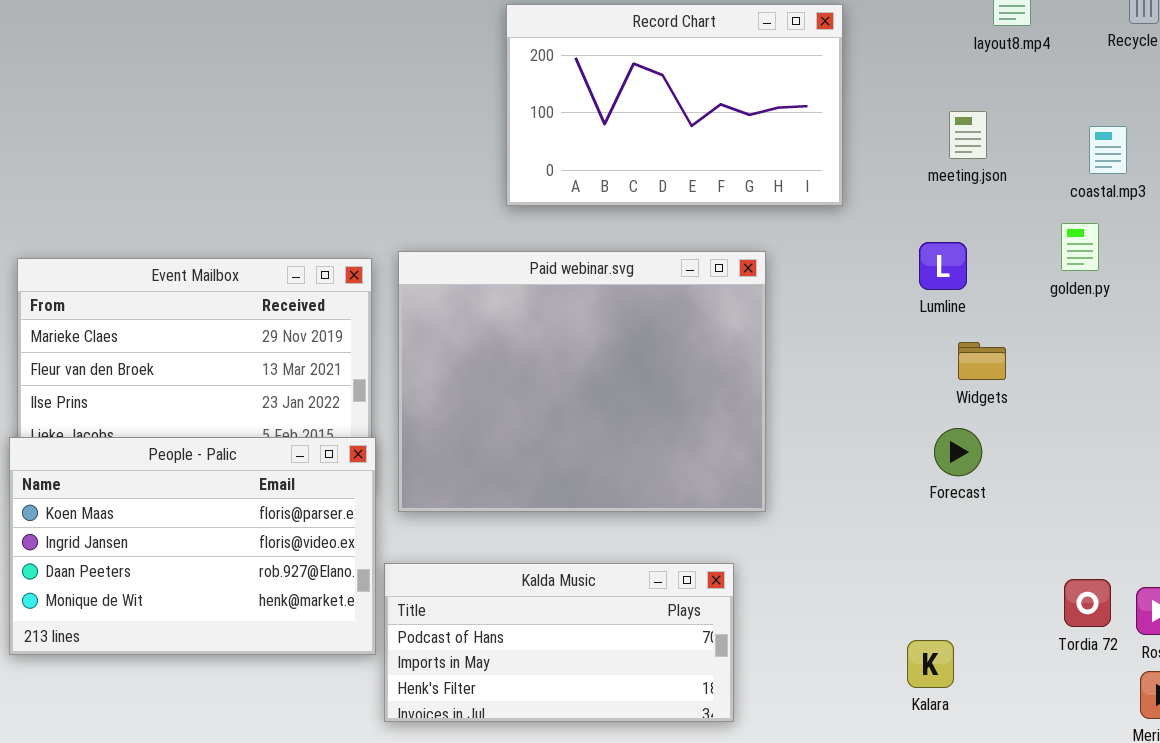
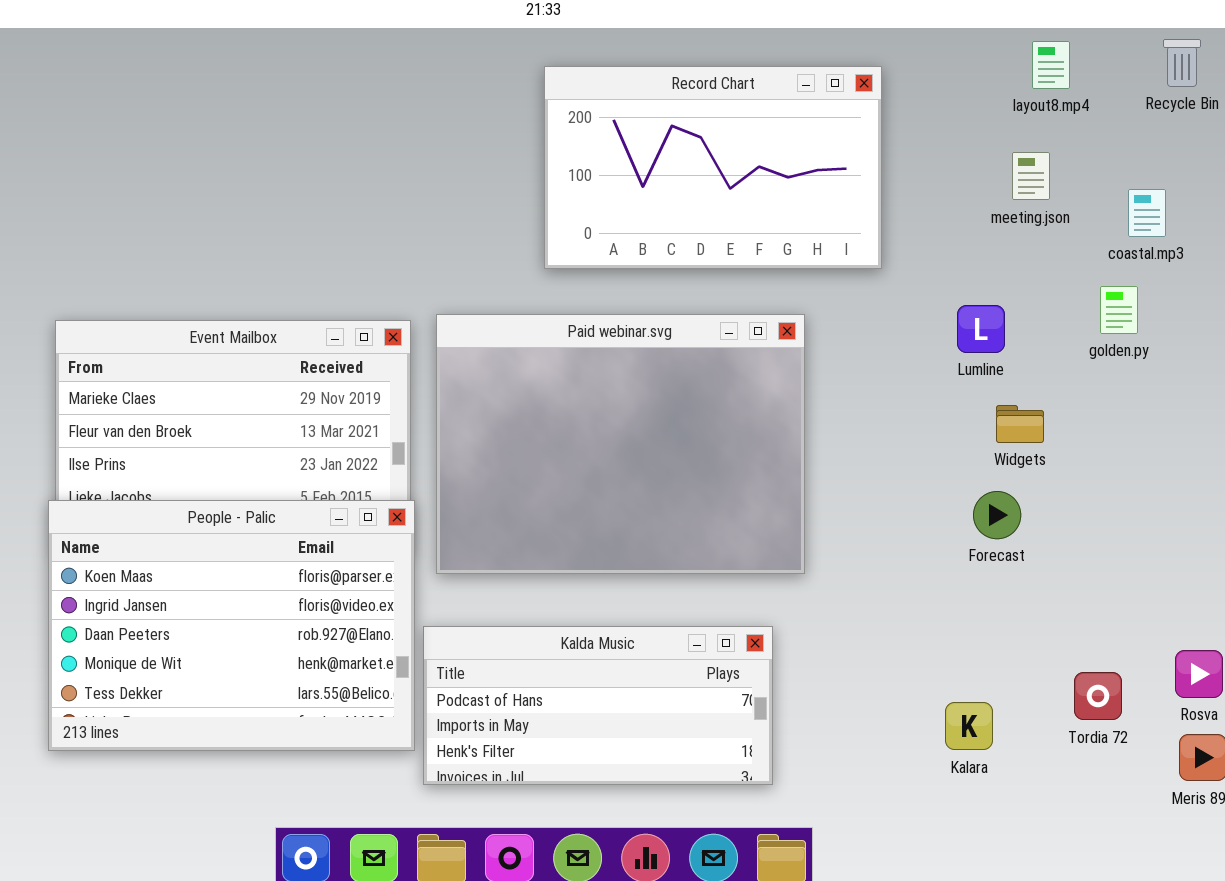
meeting.json: [949,111,987,159] -> [1012,152,1050,200], moved
People - Palic: [9,437,376,655] -> [48,500,415,751], resized
Tordia 72: [1064,579,1111,627] -> [1074,672,1122,720], moved

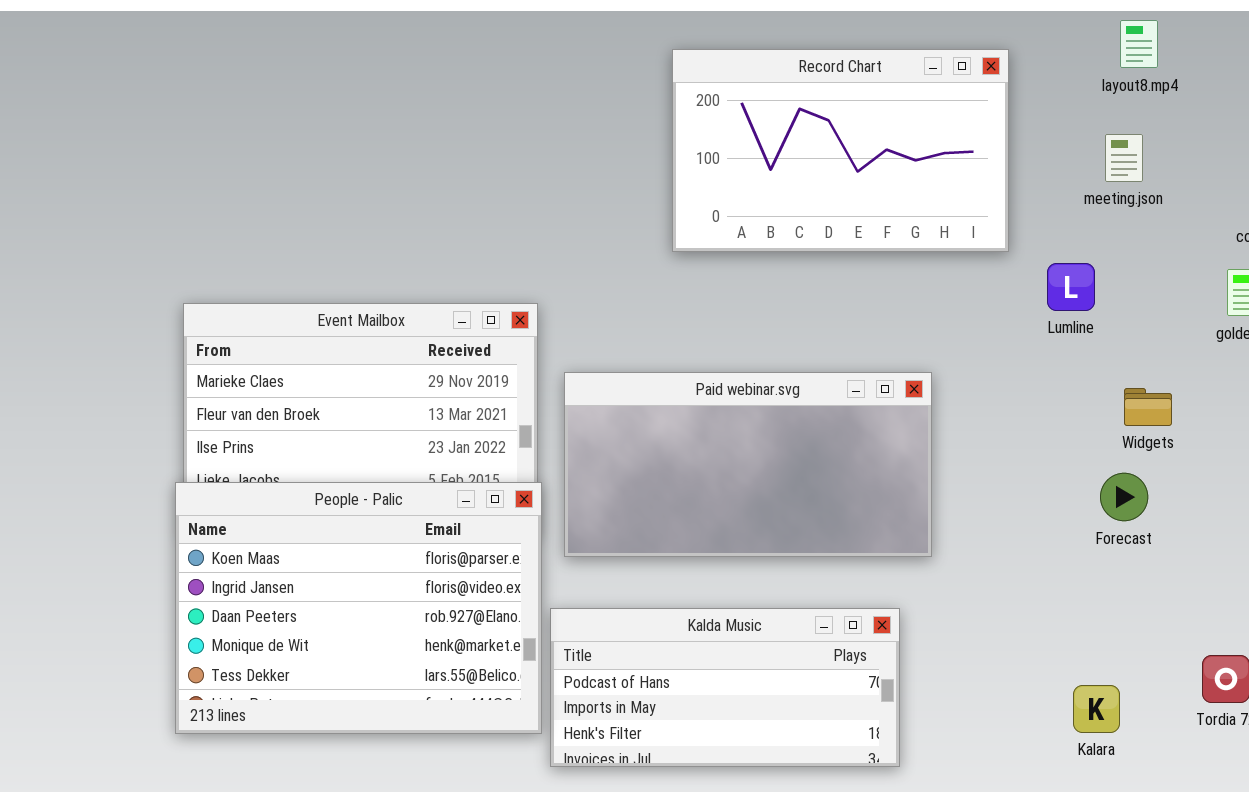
layout8.mp4: [1032,41,1070,89] -> [1120,20,1158,68], moved
meeting.json: [1012,152,1050,200] -> [1105,134,1143,182], moved
Lumline: [957,305,1005,353] -> [1047,263,1095,311], moved
Paid webinar.svg: [436,314,805,574] -> [564,372,932,557], resized

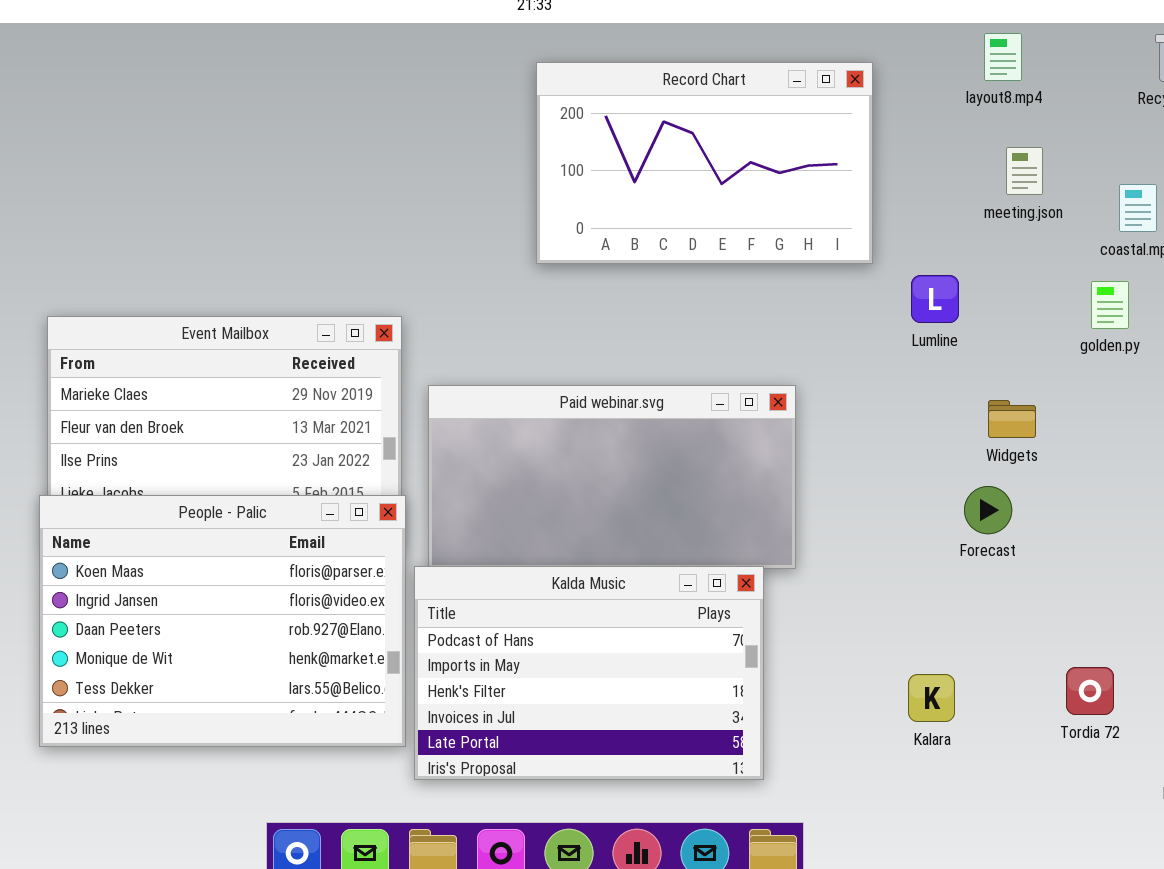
meeting.json: [1105,134,1143,182] -> [1006,147,1043,195], moved
Kalda Music: [550,608,900,767] -> [414,566,764,780], resized
Kalara: [1073,685,1120,733] -> [908,674,955,722], moved

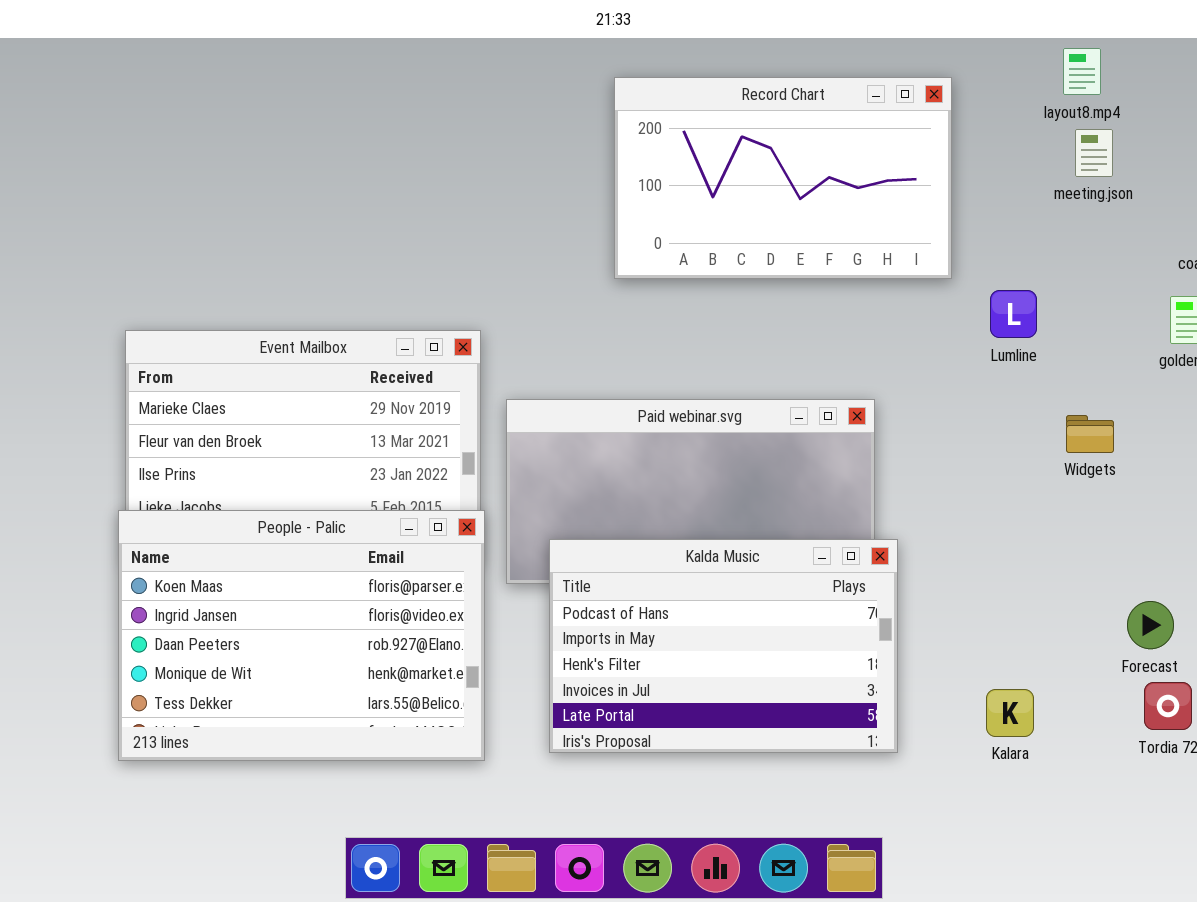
meeting.json: [1006,147,1043,195] -> [1075,129,1113,177], moved
Forecast: [964,486,1012,534] -> [1127,601,1174,649], moved
Kalda Music: [414,566,764,780] -> [549,539,898,753], moved

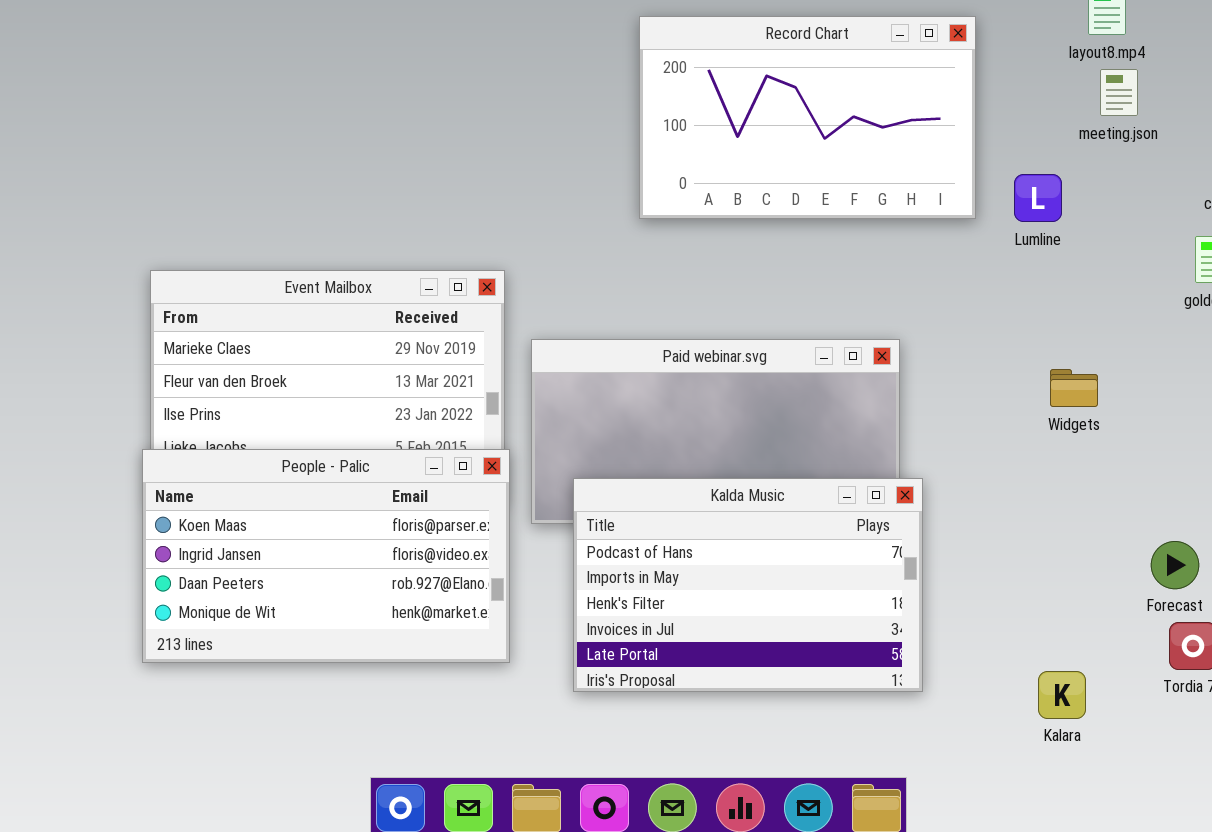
Lumline: [990,290,1037,338] -> [1014,174,1062,222], moved
Widgets: [1066,415,1114,453] -> [1050,369,1098,407], moved
People - Palic: [118,510,485,761] -> [142,449,510,663], resized
Kalara: [986,689,1034,737] -> [1038,671,1086,719], moved

